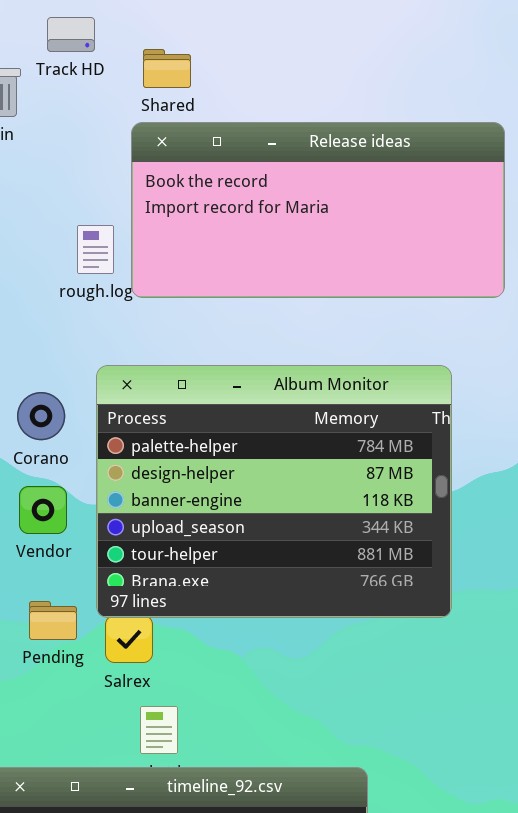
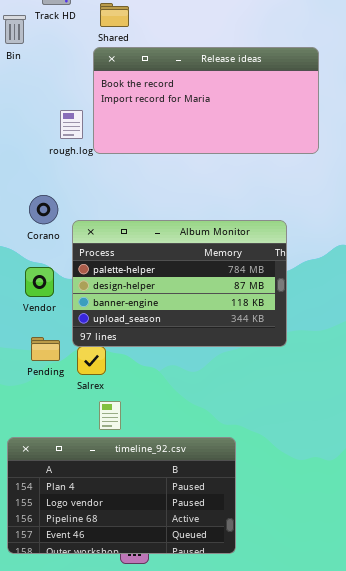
Album Monitor: [96,365,452,618] -> [72,220,287,347], resized
Corano: [17,392,65,440] -> [29,195,58,224], moved

